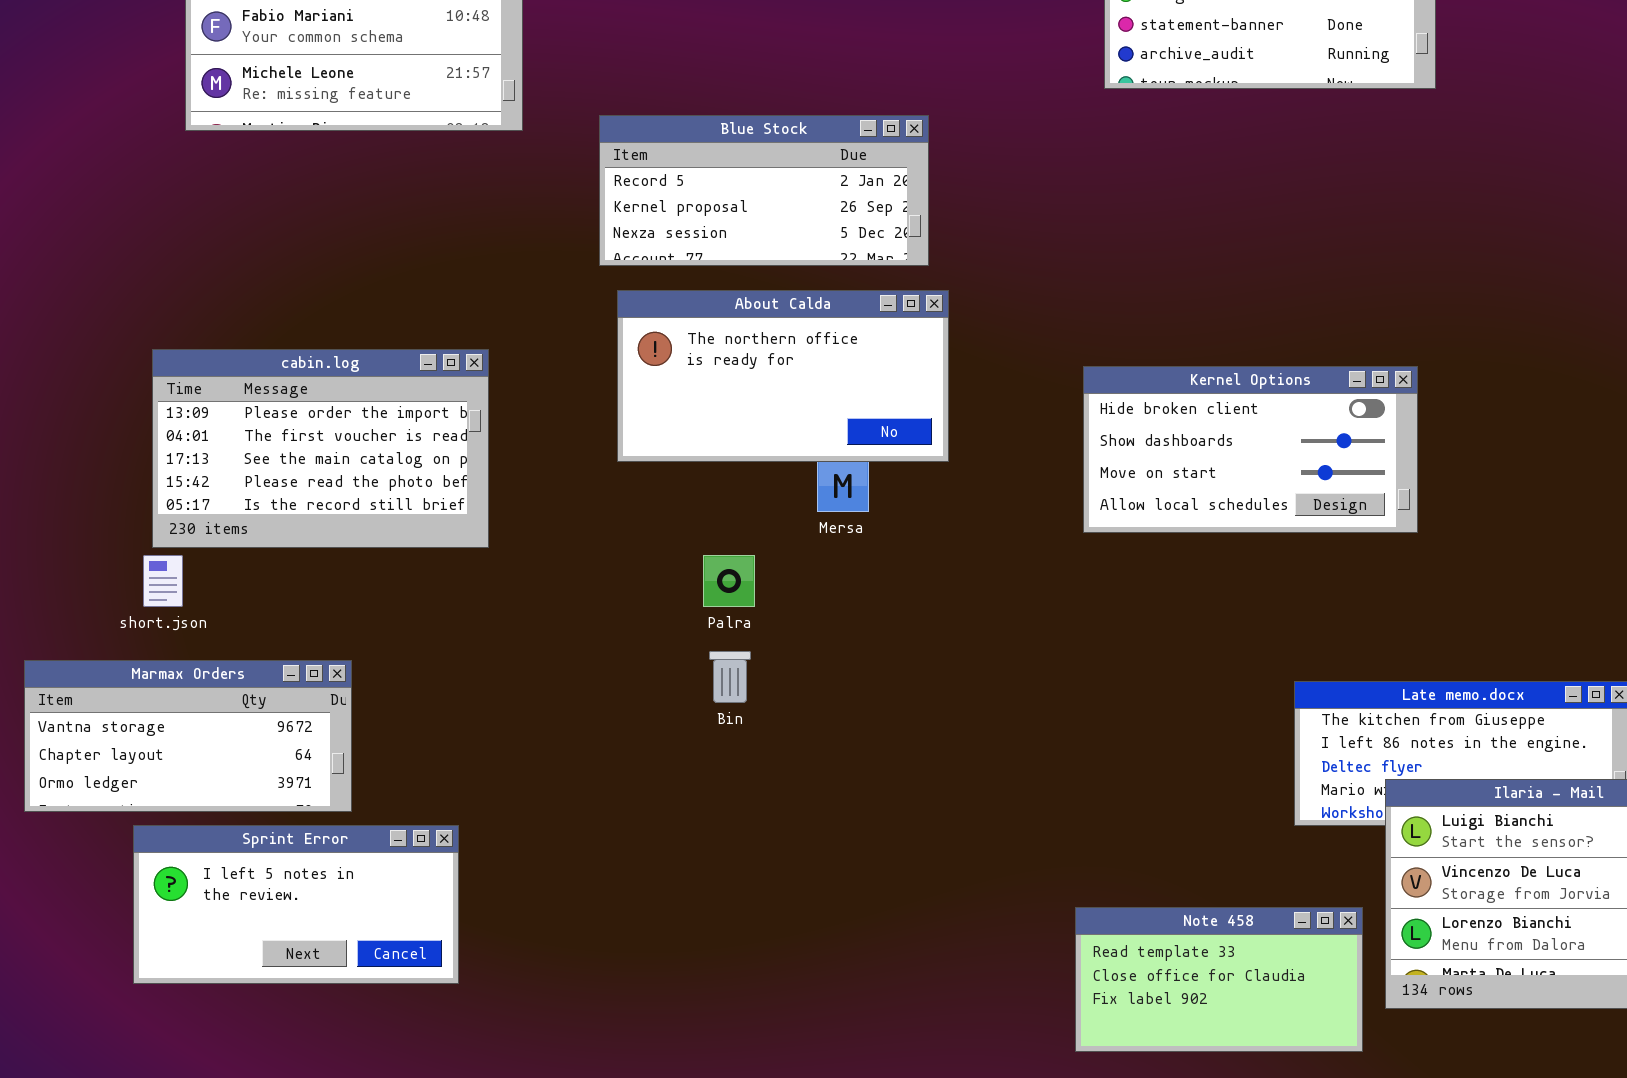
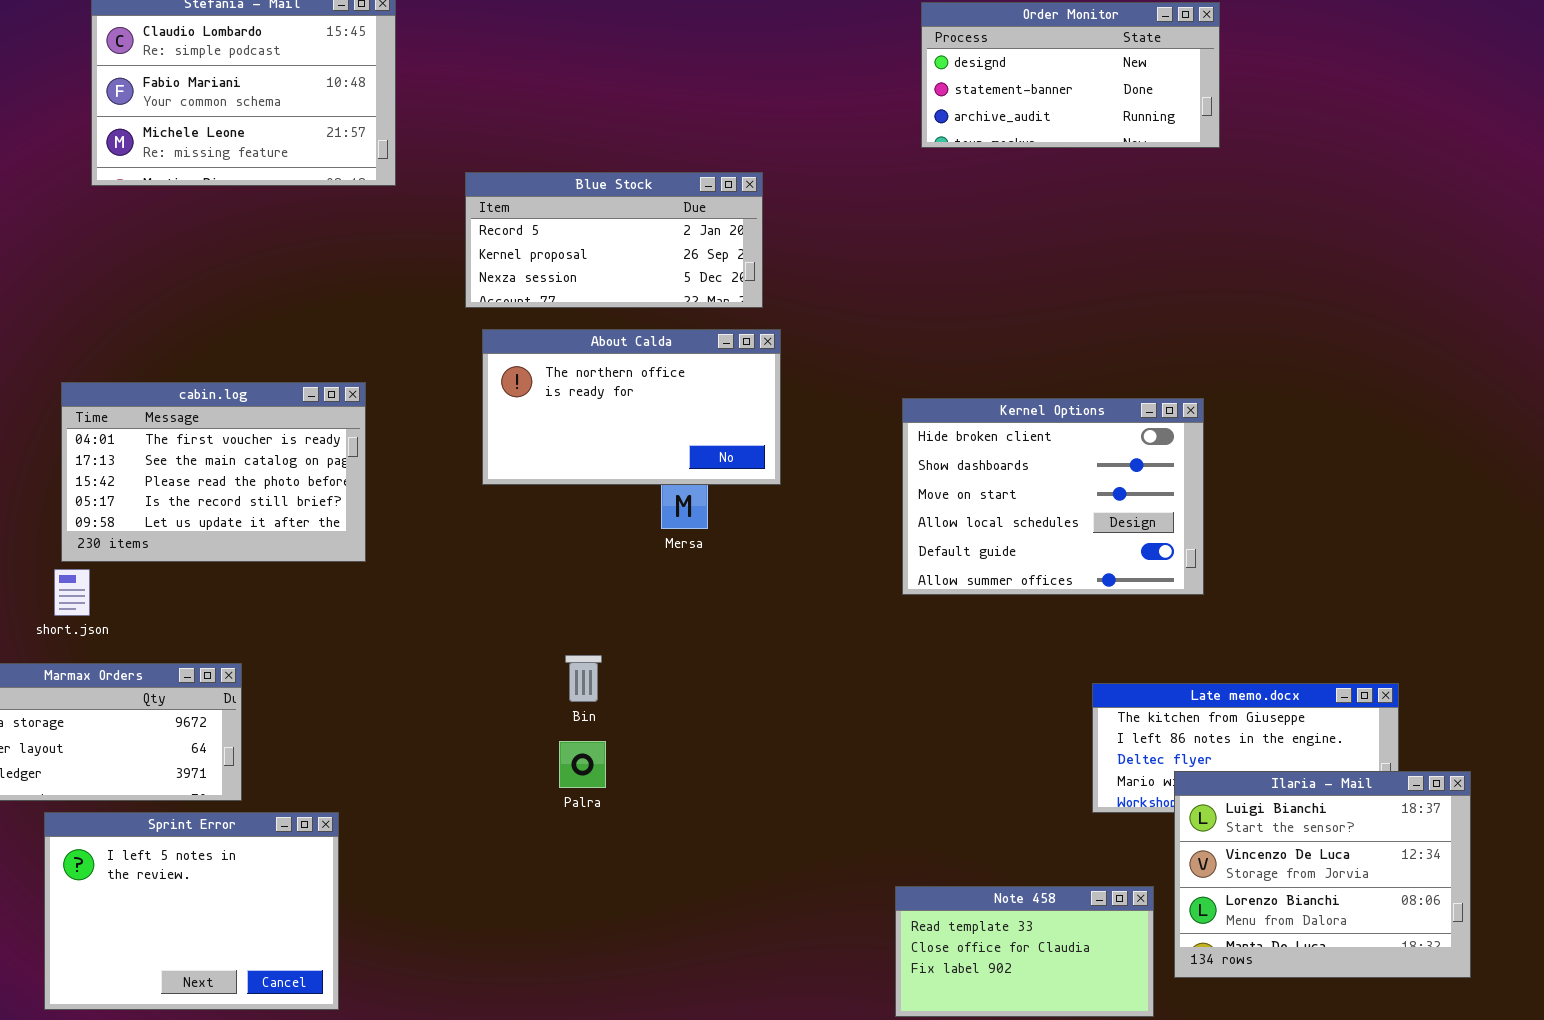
cabin.log: [152,349,489,548] -> [61,382,366,562], scrolled down 1 row
Kernel Options: [1083,366,1418,533] -> [902,398,1204,595], resized
Palra: [703,555,755,607] -> [559,741,606,788], moved
Sprint Error: [133,825,459,984] -> [44,812,339,1010], resized

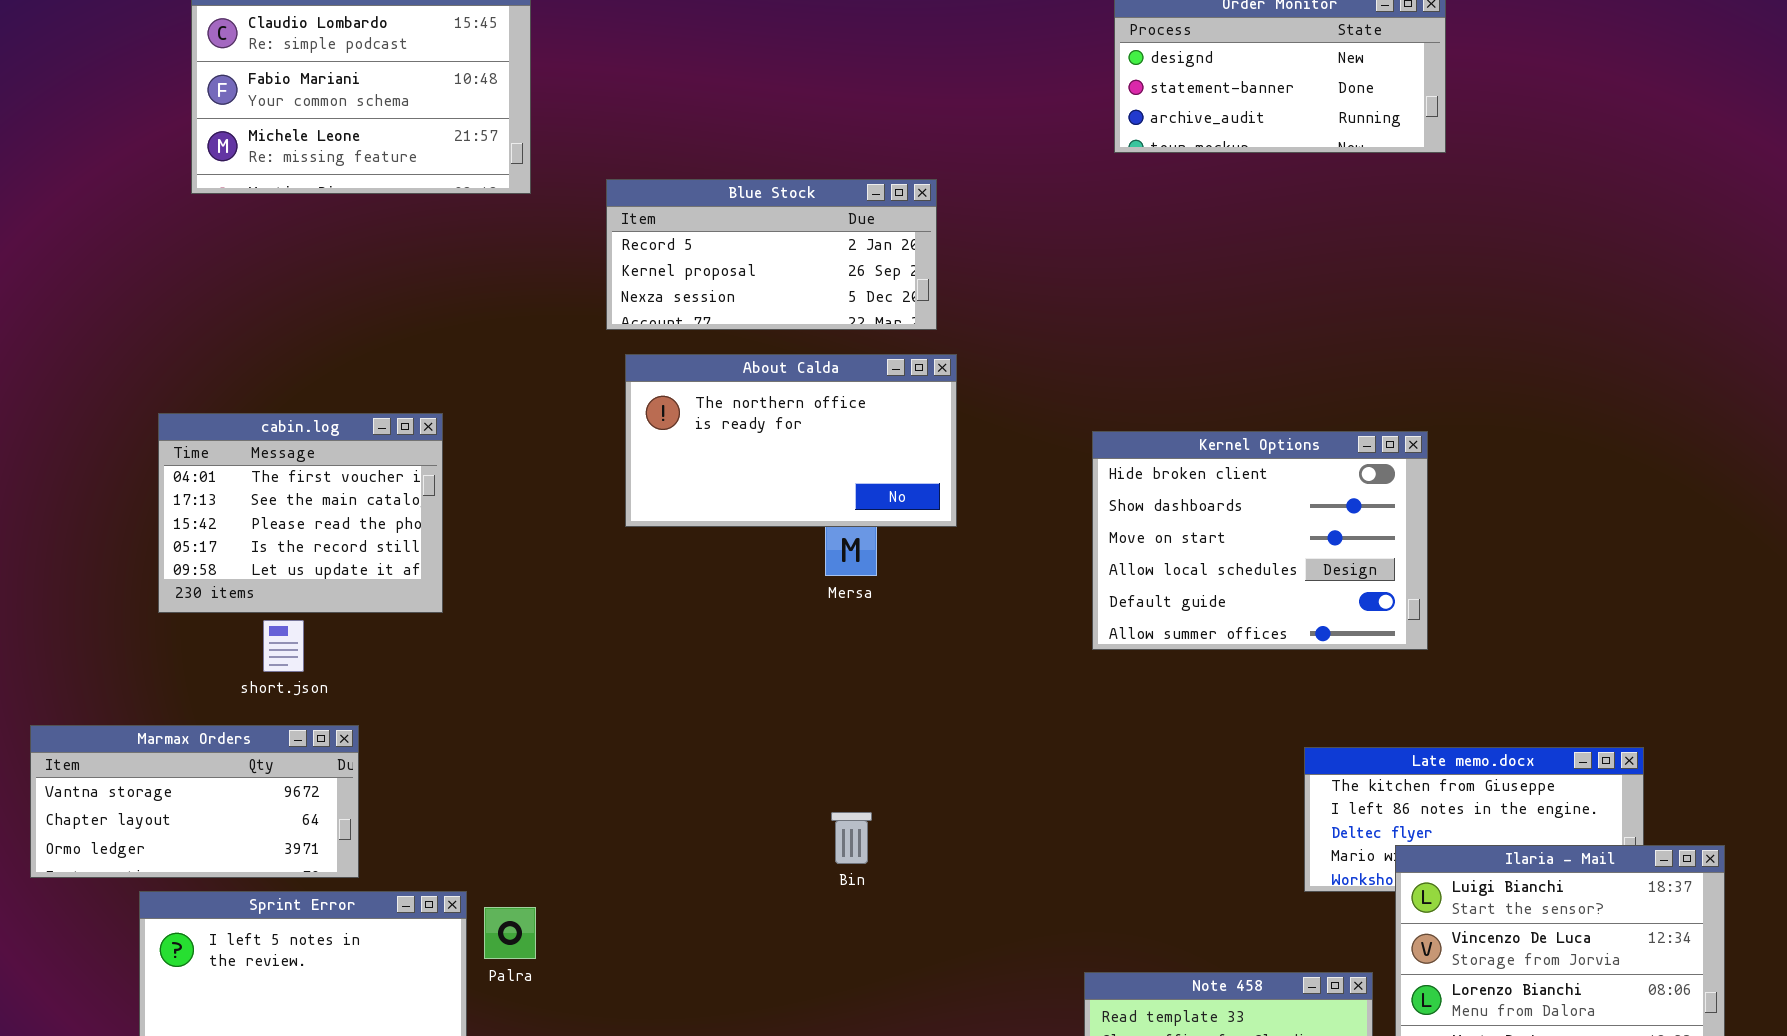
cabin.log: [61,382,366,562] -> [158,413,443,613], resized
short.json: [54,569,90,616] -> [263,620,304,672], moved
Bin: [565,655,602,702] -> [831,812,872,864], moved
Palra: [559,741,606,788] -> [484,907,536,959], moved

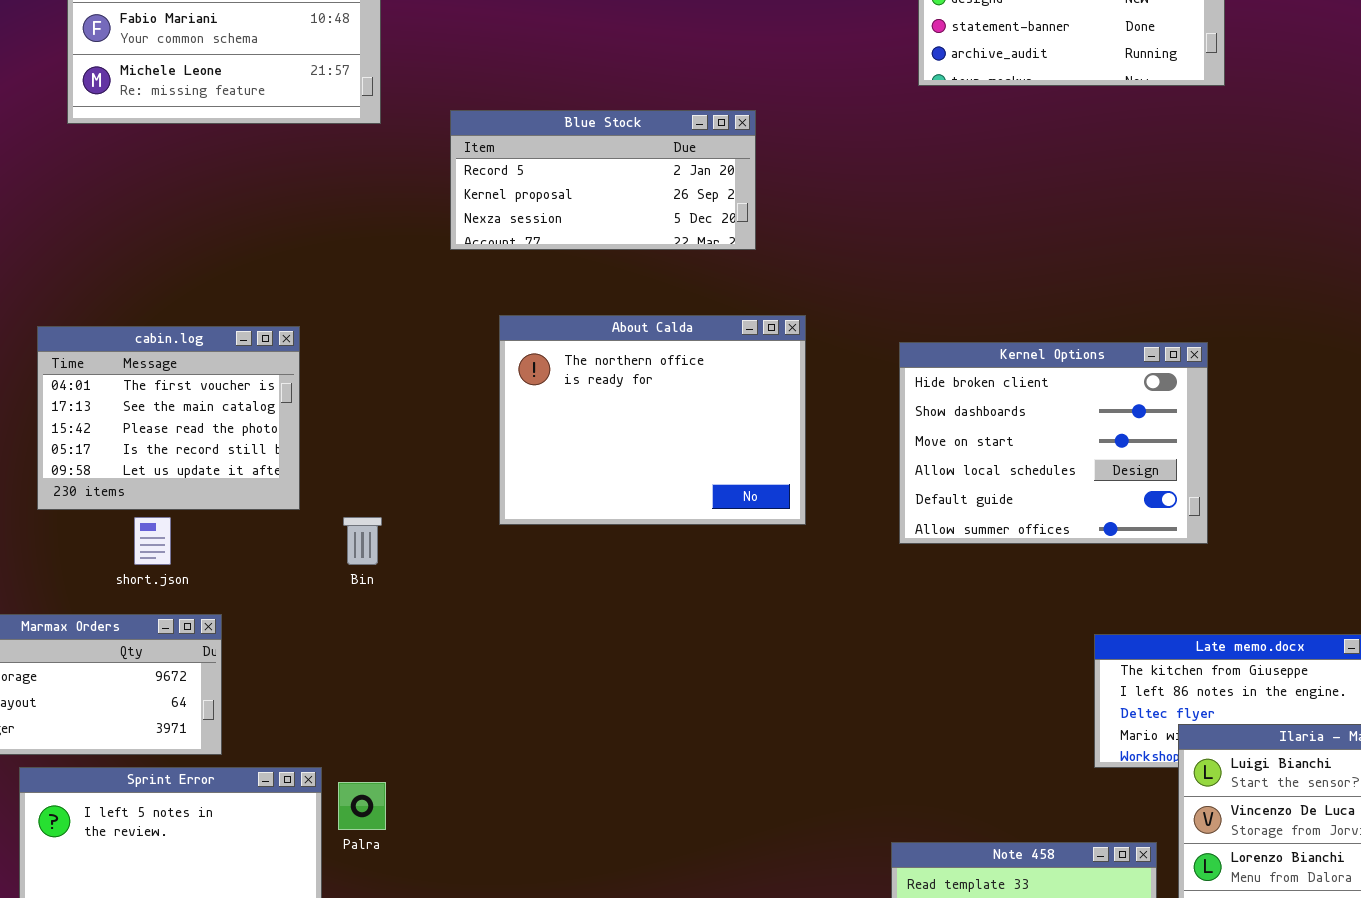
About Calda: [625,354,957,527] -> [499,315,806,525], moved, resized
Bin: [831,812,872,864] -> [343,517,382,565], moved

